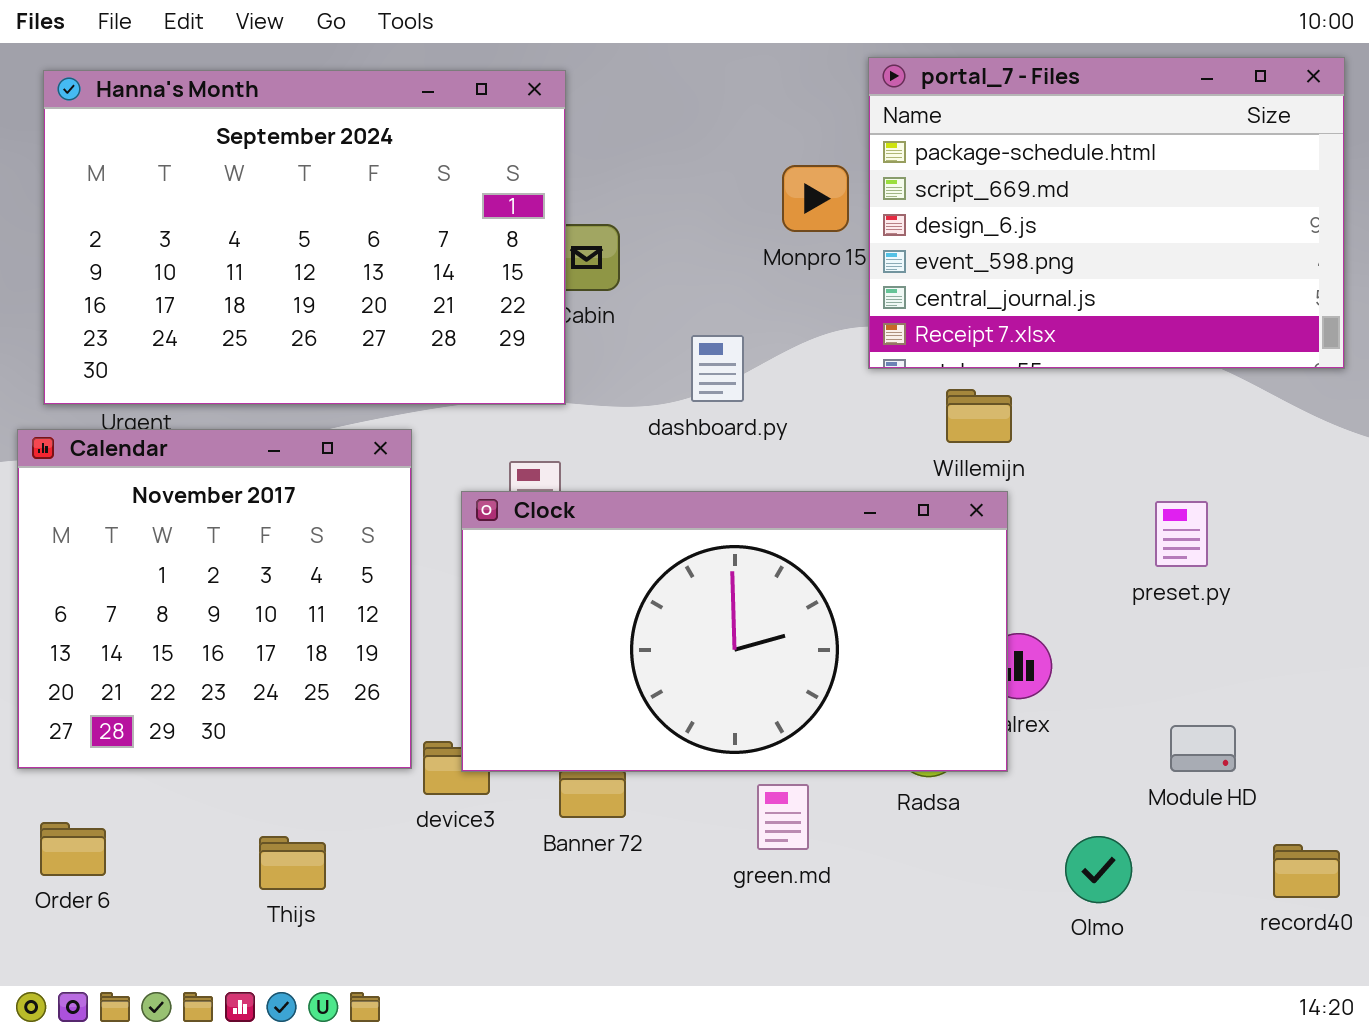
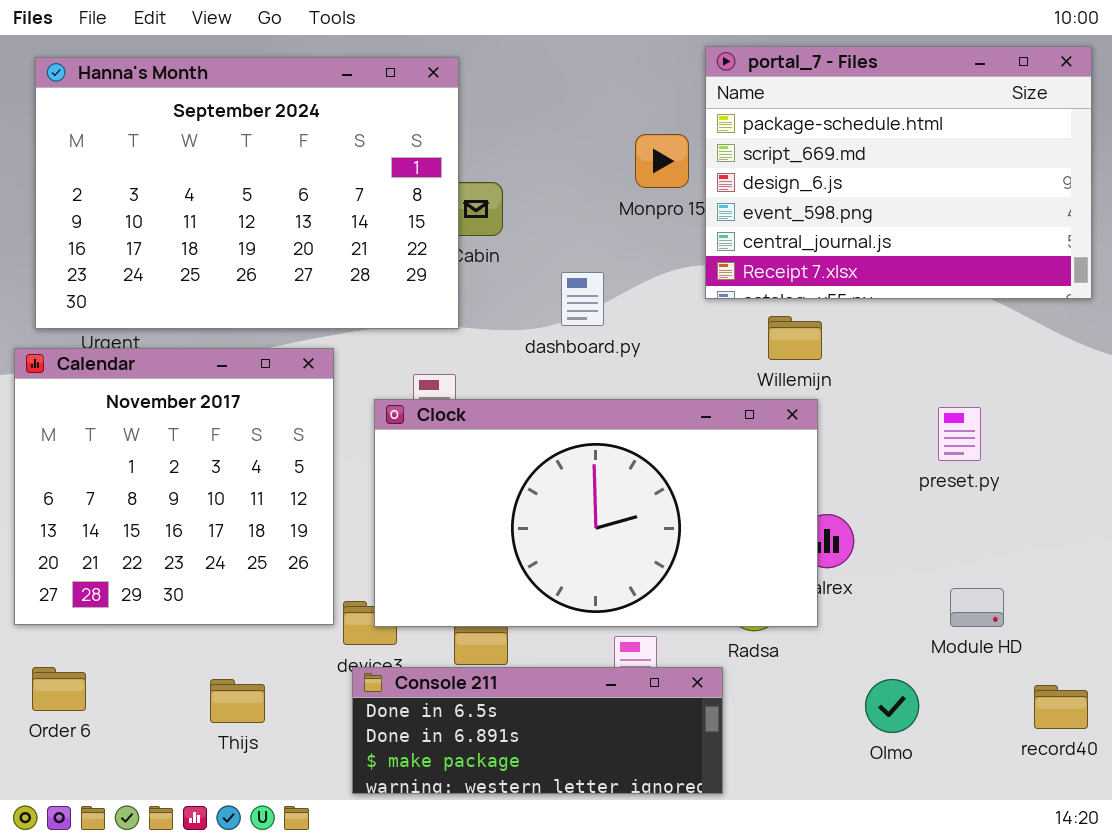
Console 211: none -> [352,667,723,794], opened

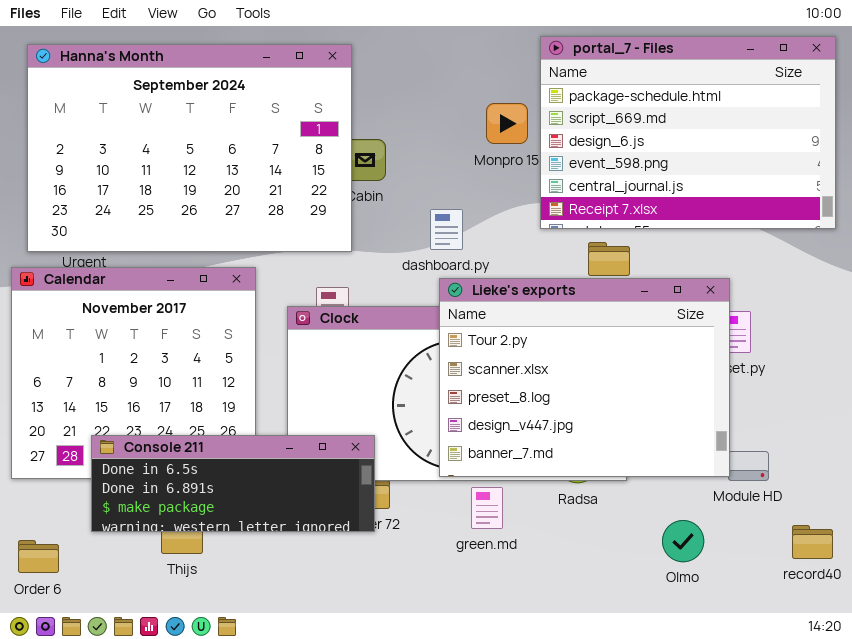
Lieke's exports: none -> [439,278,730,477], opened
Order 6: [32,667,86,711] -> [18,540,59,573], moved
Console 211: [352,667,723,794] -> [91,435,375,532], moved

